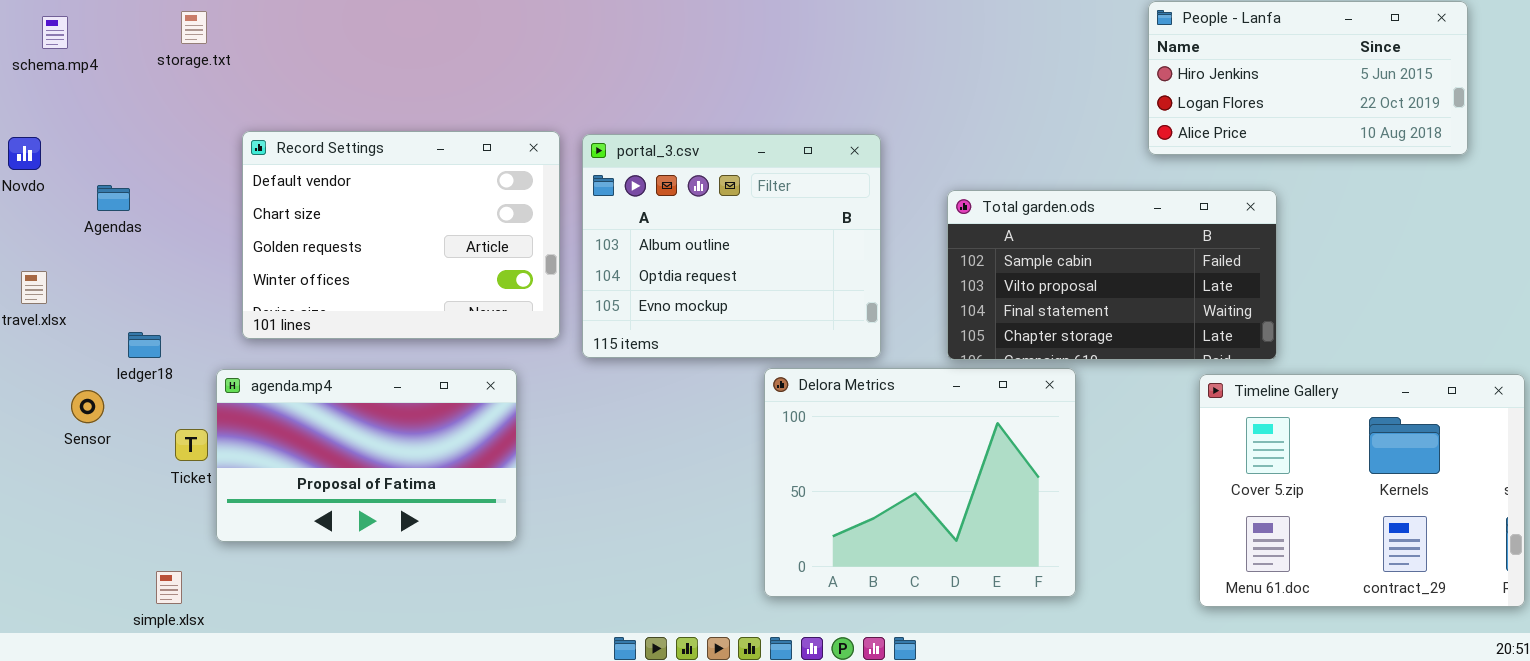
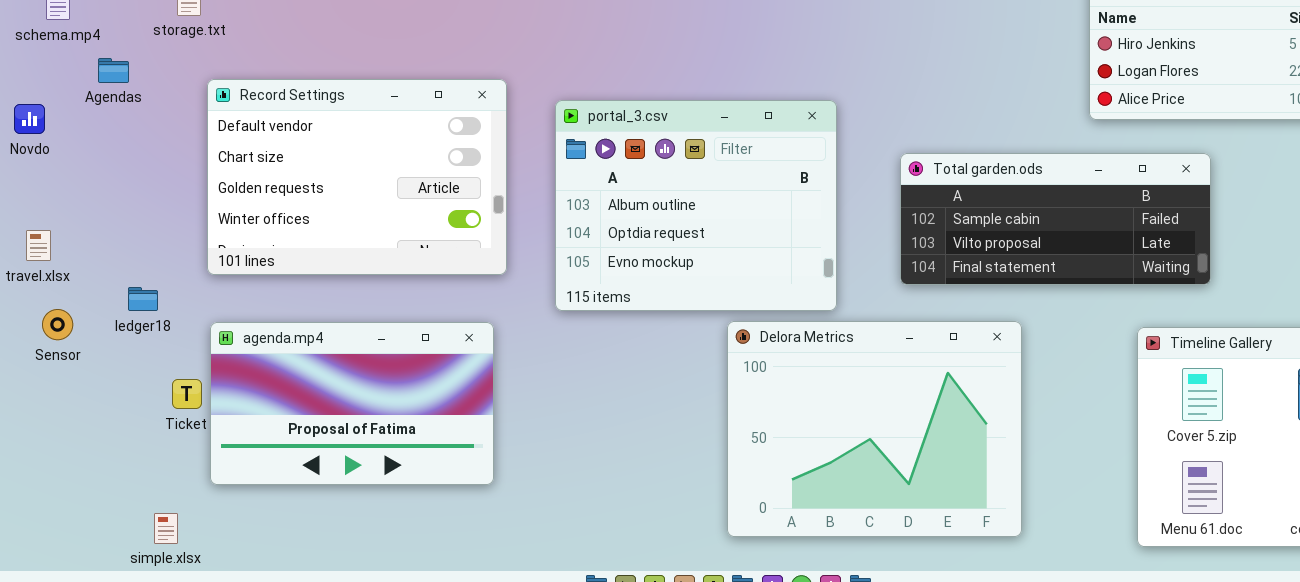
Record Settings: [242,131,560,339] -> [207,79,507,275], moved
Agendas: [97,185,130,211] -> [98,58,129,83], moved
Total garden.ods: [947,190,1277,360] -> [900,153,1211,285], resized
Sensor: [71,390,104,423] -> [42,309,73,340], moved

